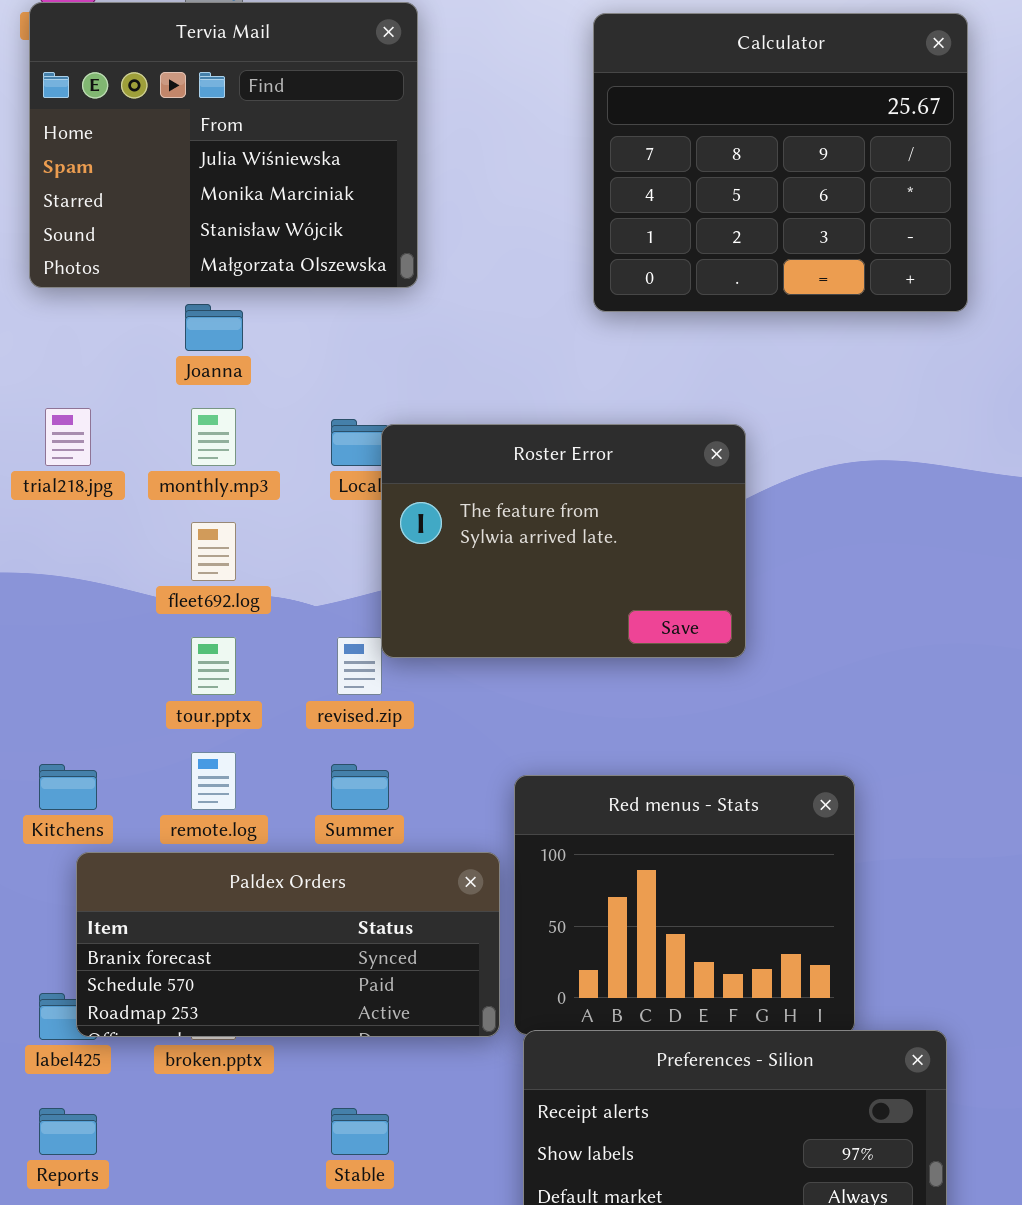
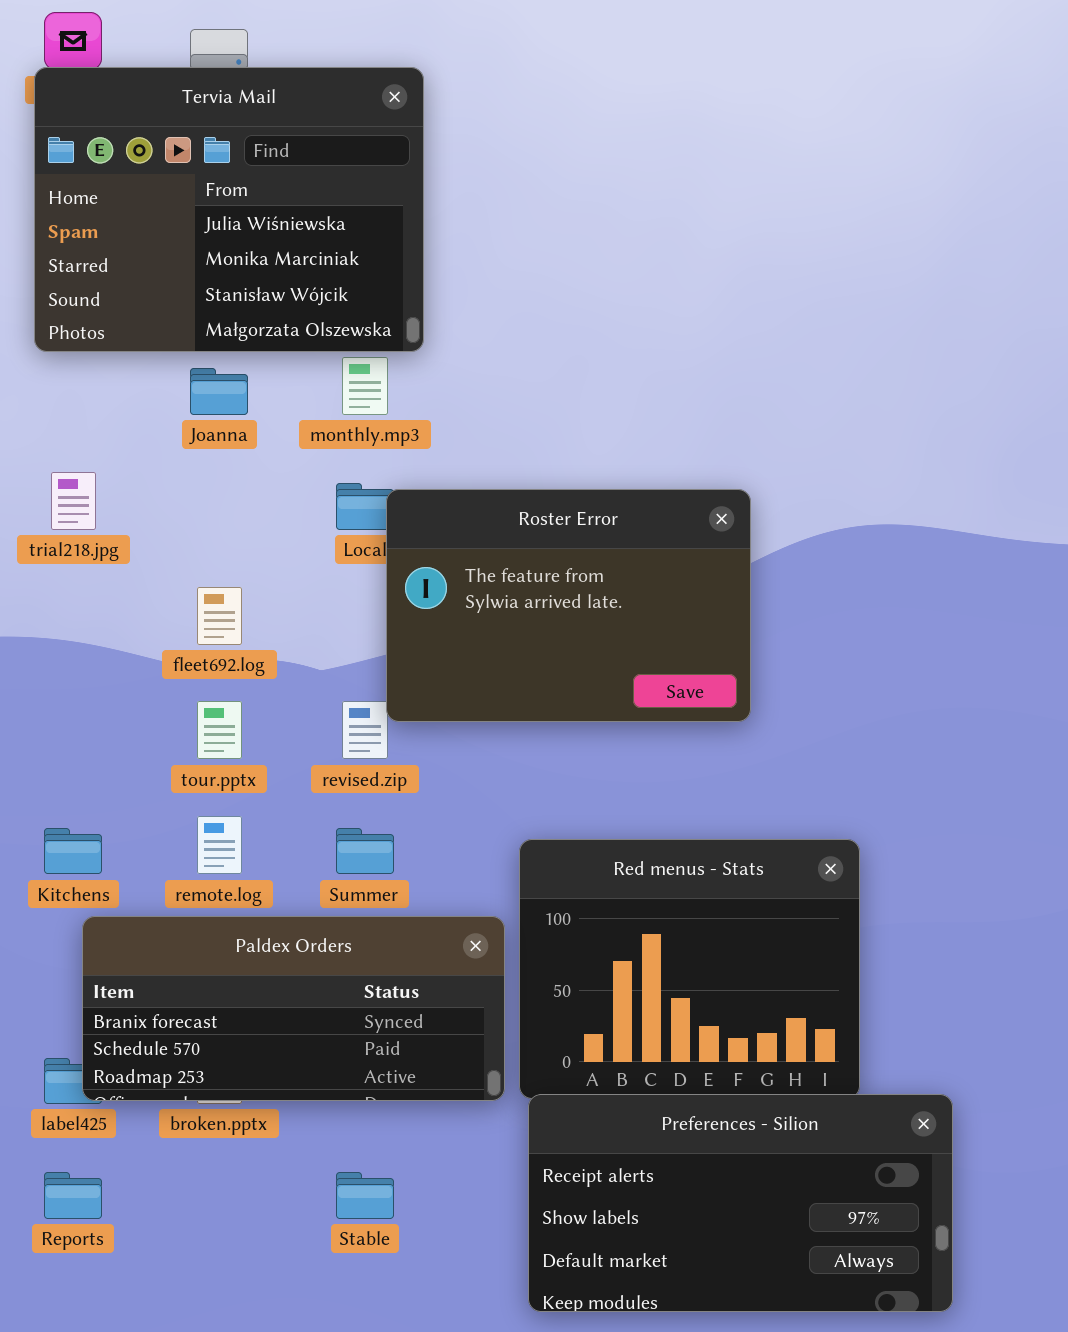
Calculator: [593,13,968,312] -> none, closed
monthly.mp3: [191,408,236,466] -> [342,357,388,415], moved

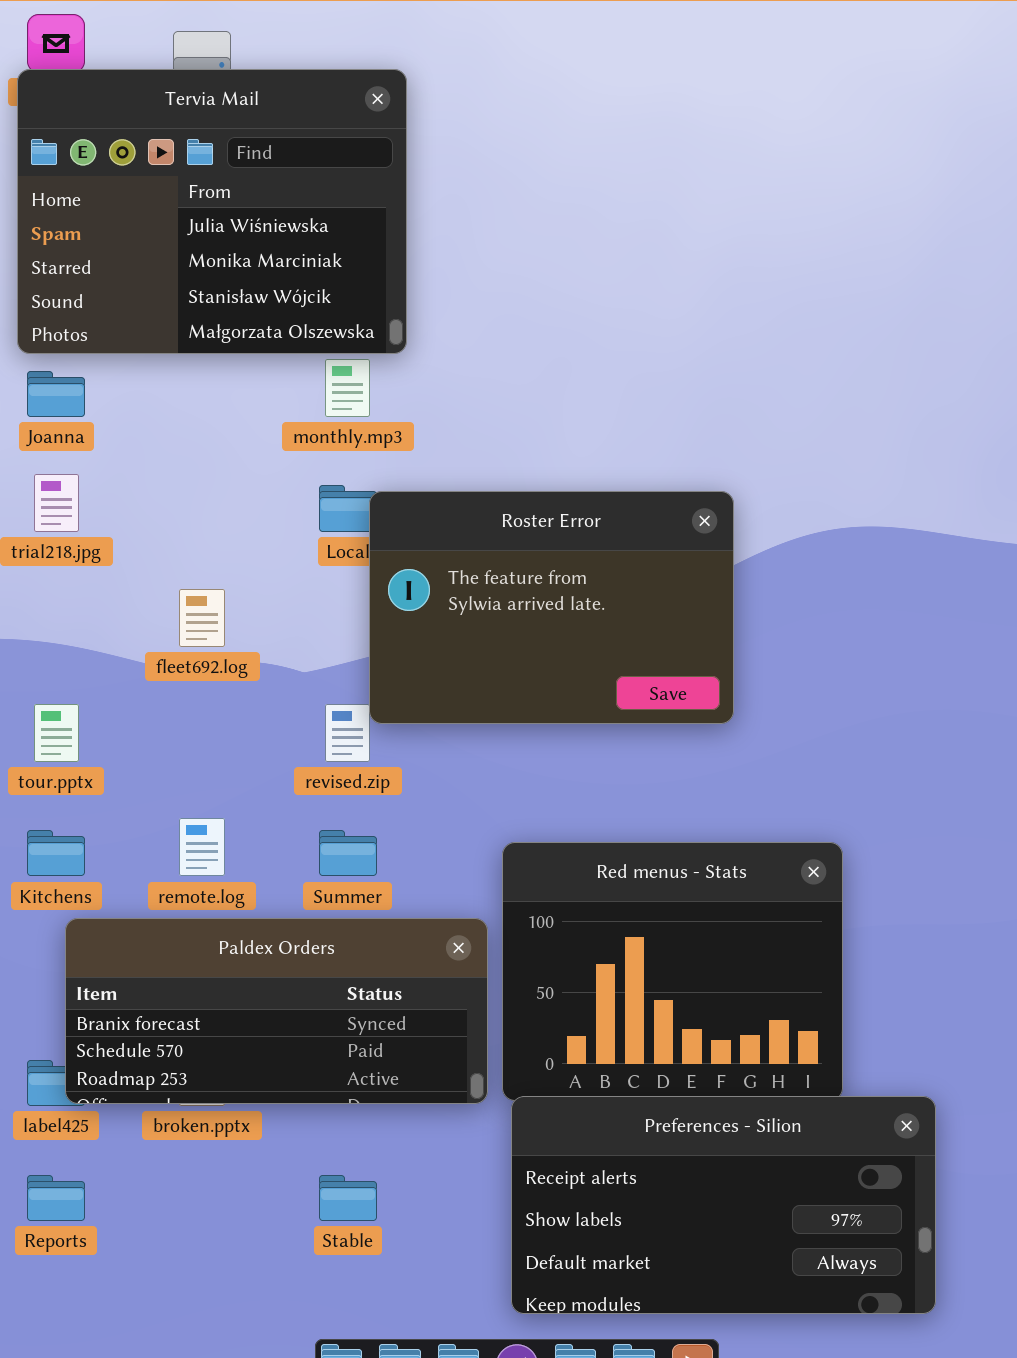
Joanna: [190,368,248,415] -> [27,371,85,417], moved
tour.pptx: [197,701,242,759] -> [34,704,79,762], moved

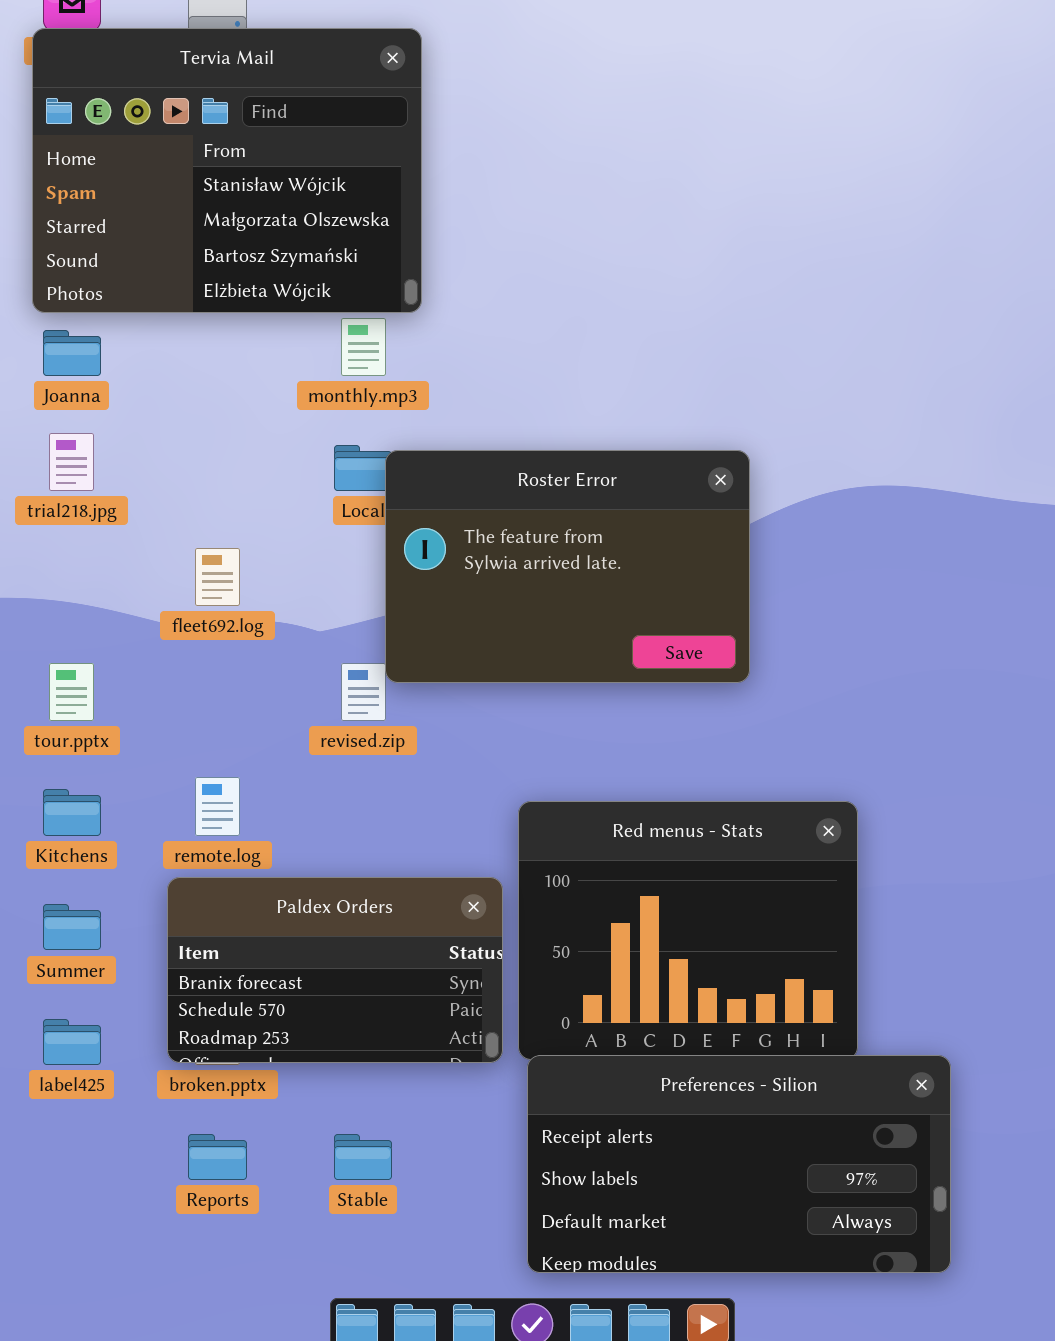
Tervia Mail: [17,69,407,354] -> [32,28,422,313], scrolled down 2 rows
Summer: [319,830,377,876] -> [43,904,101,950], moved
Paldex Orders: [65,918,488,1104] -> [167,877,503,1063], resized
Reports: [27,1175,85,1221] -> [188,1134,247,1180], moved

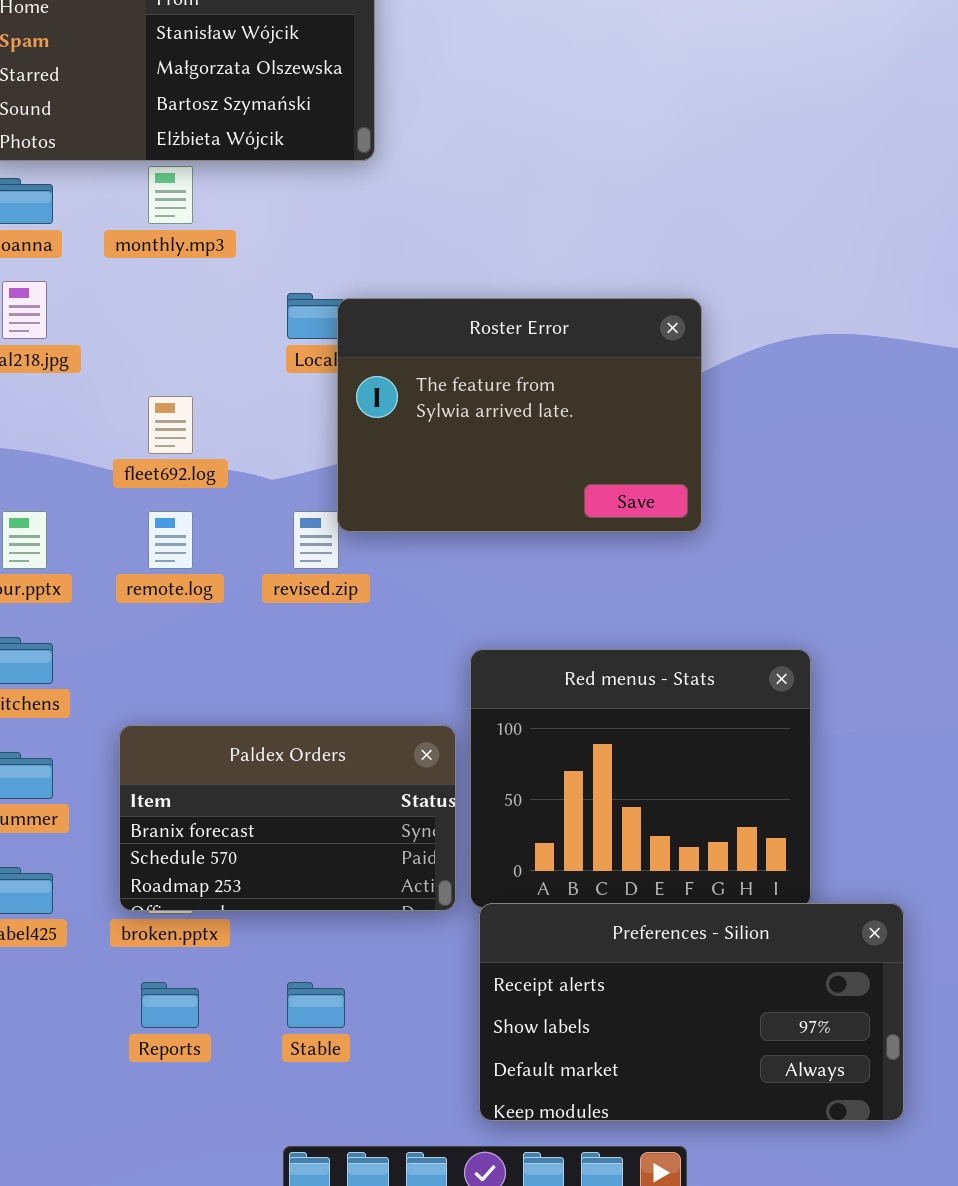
monthly.mp3: [341,318,386,376] -> [148,166,193,224], moved
remote.log: [195,777,240,836] -> [148,511,193,569], moved

